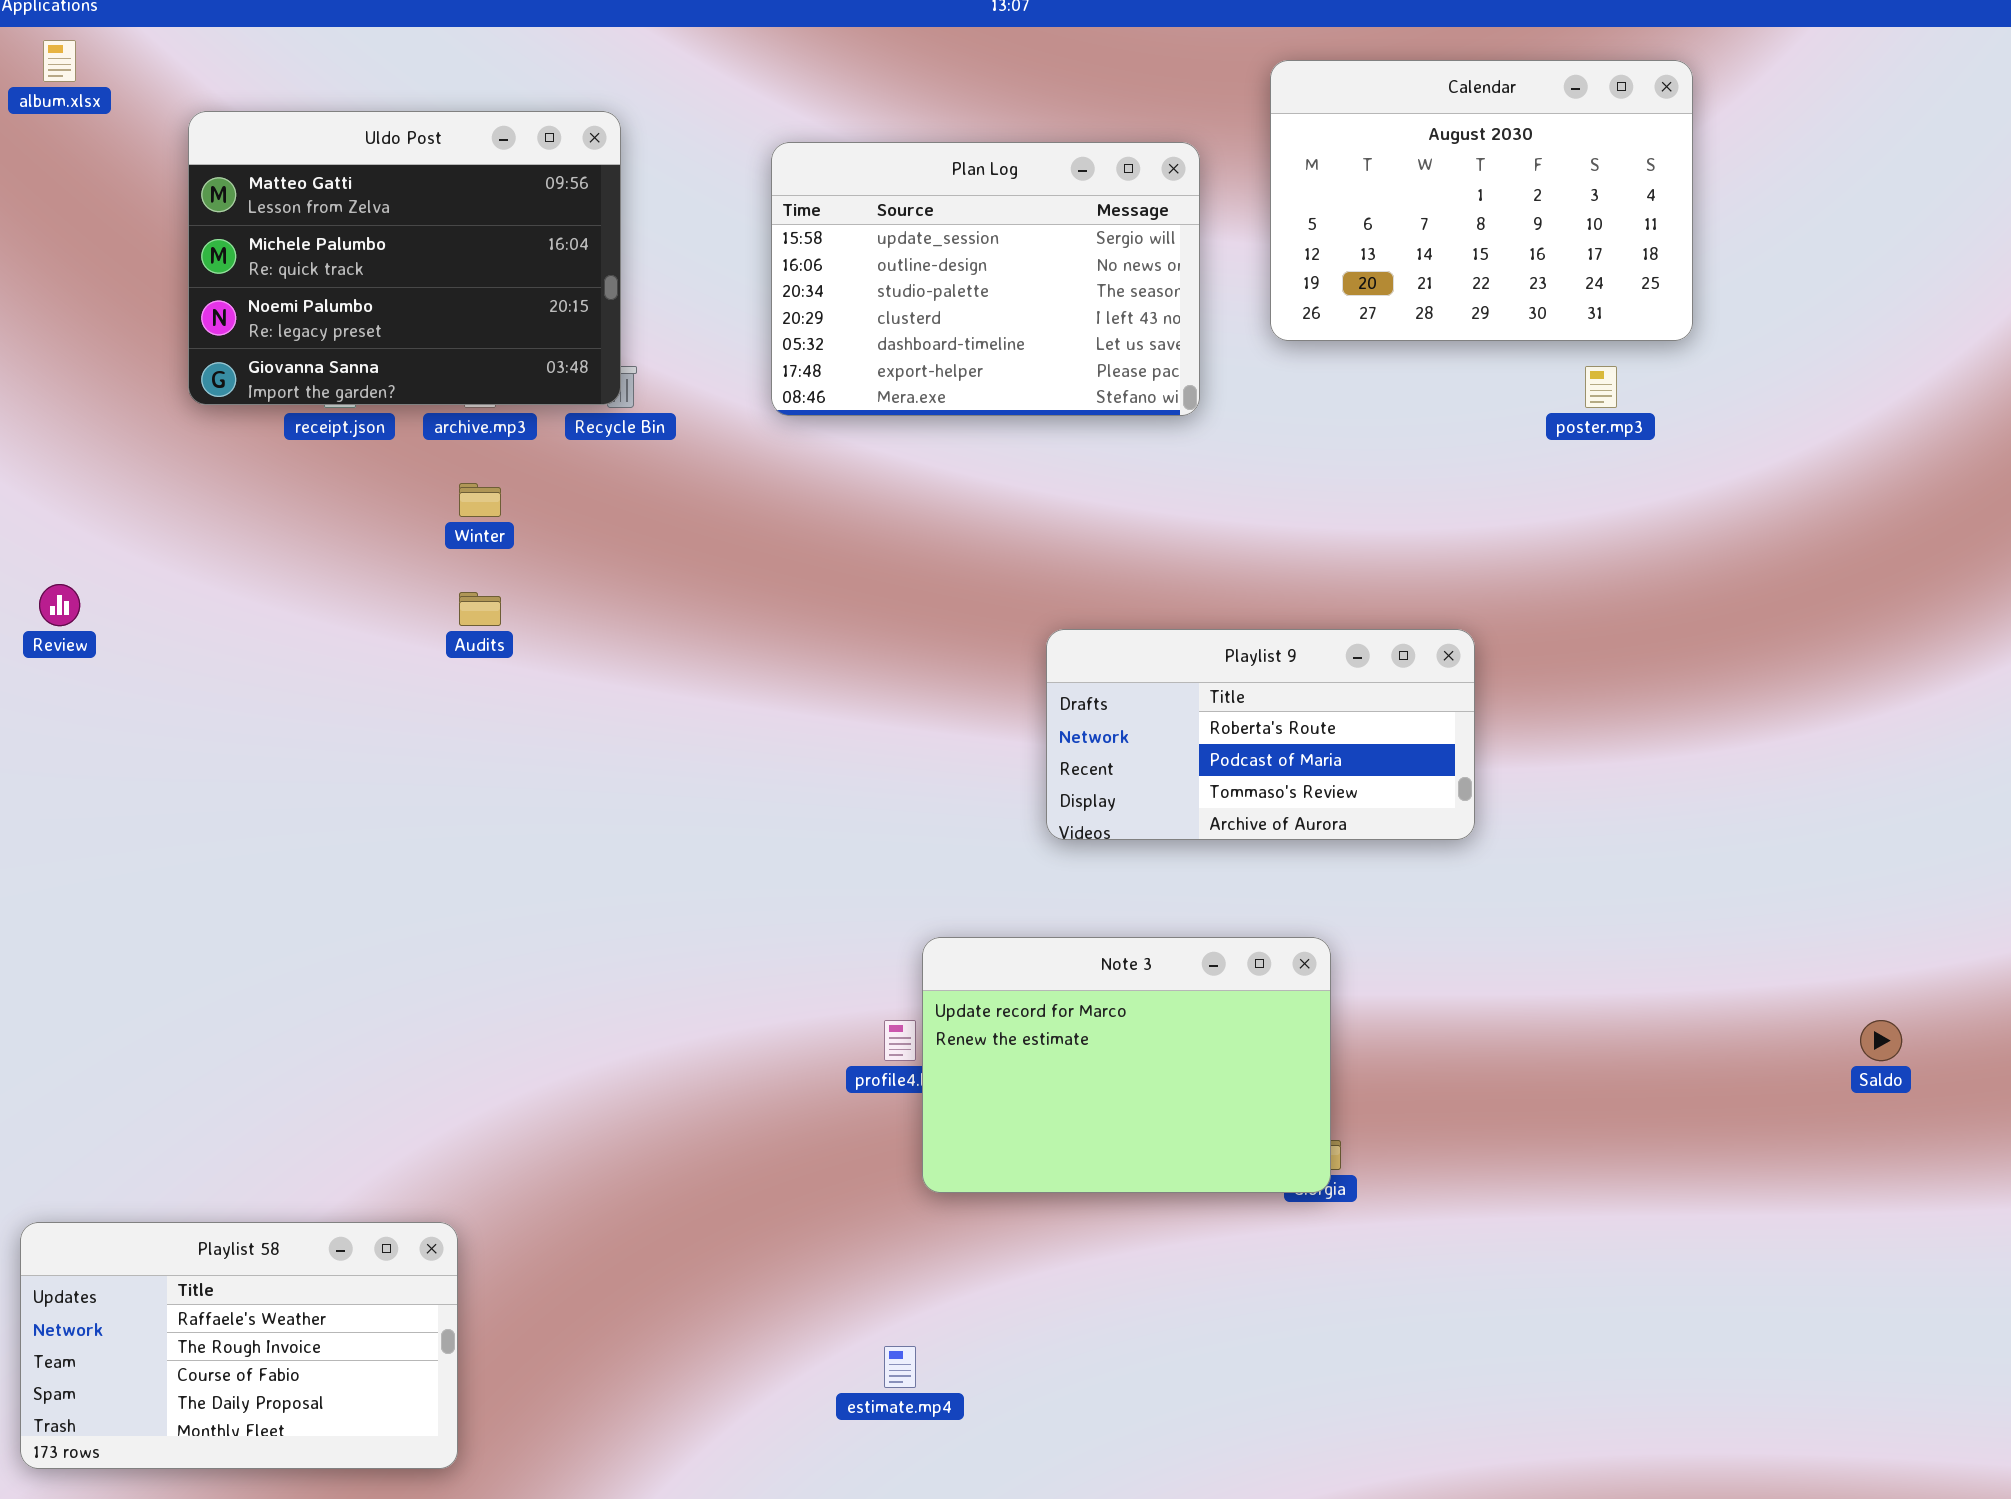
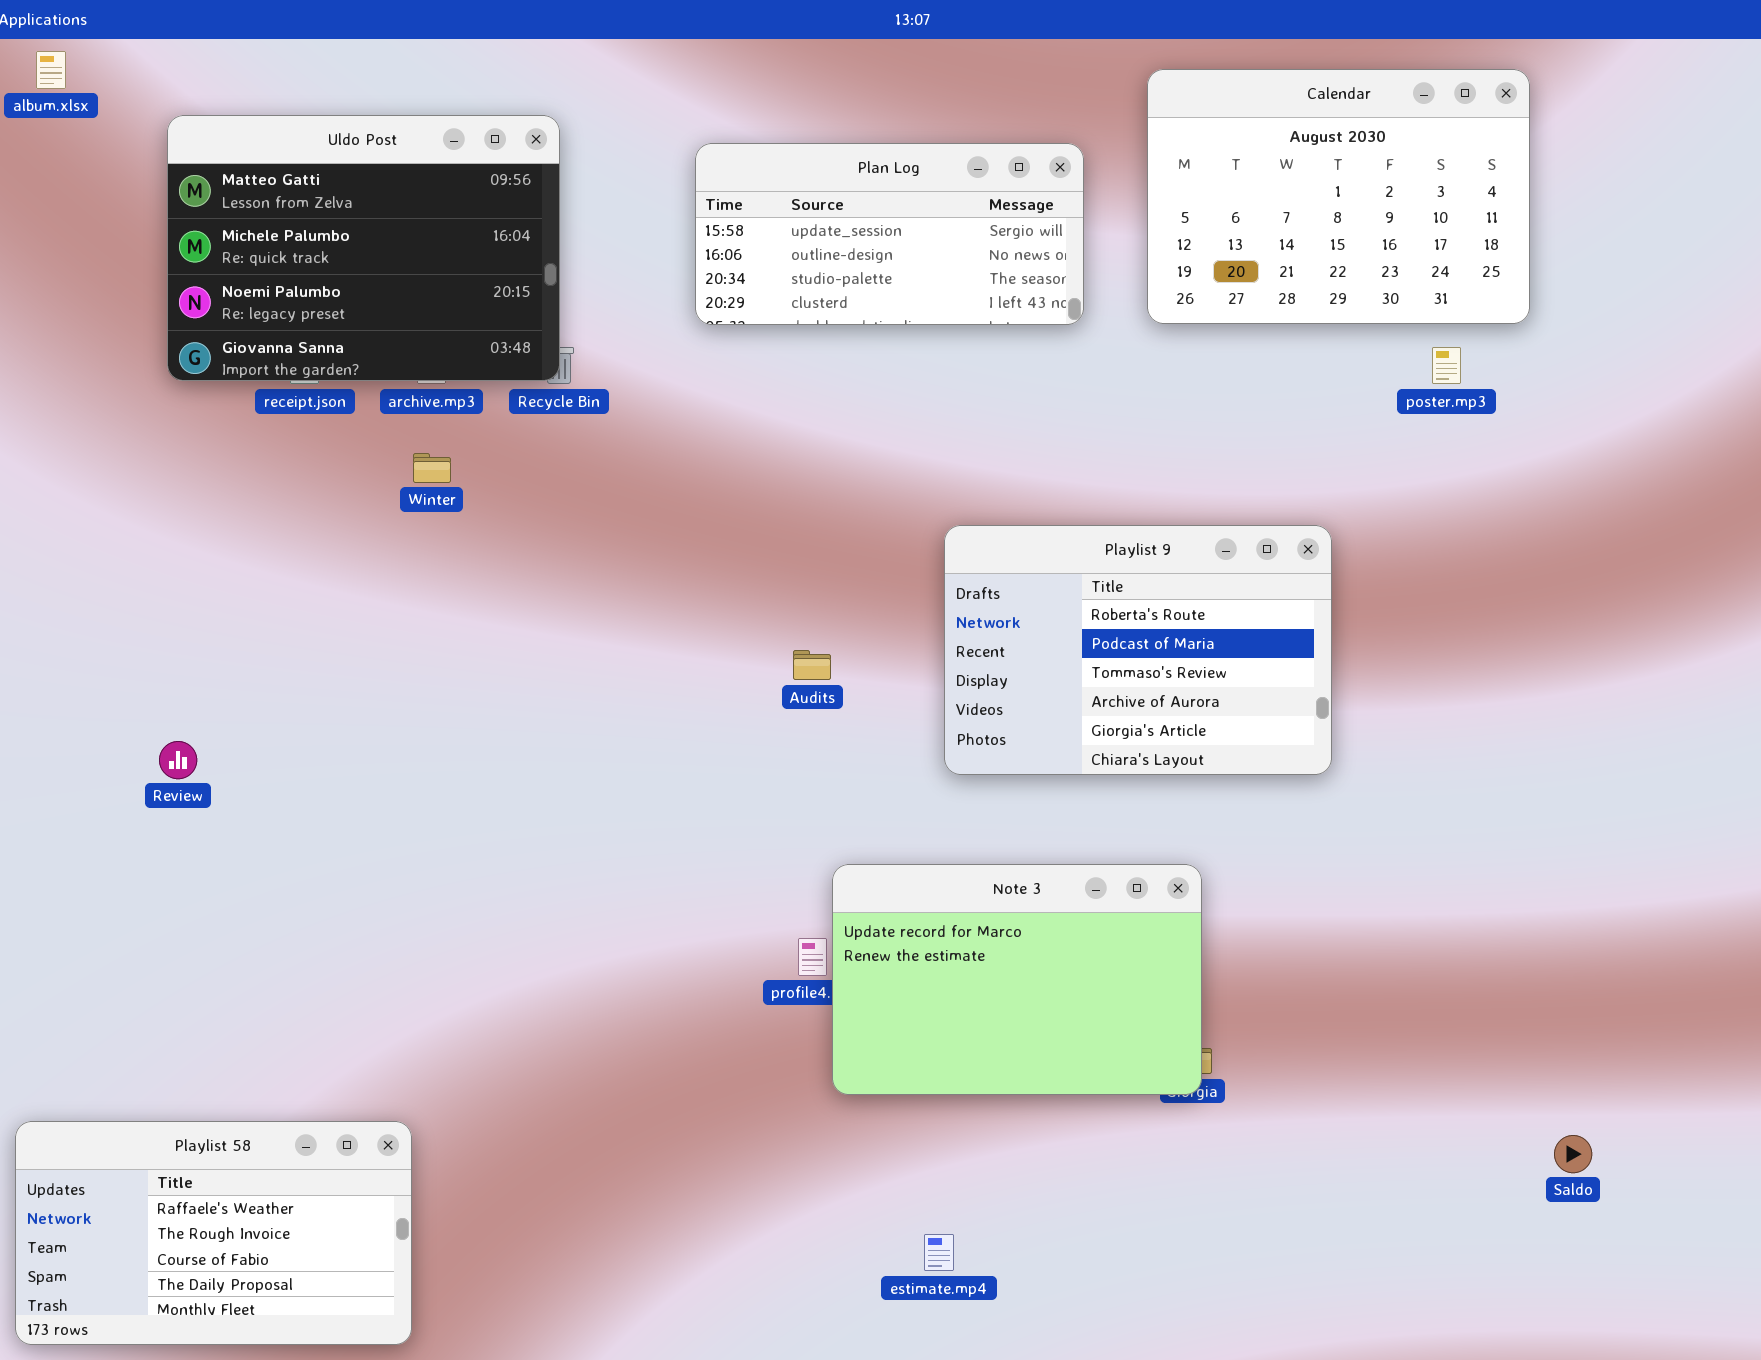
Plan Log: [771,142,1200,416] -> [695,143,1084,325], resized
Review: [39,584,80,626] -> [159,741,197,779], moved
Audits: [459,592,501,626] -> [793,650,831,680], moved
Playlist 9: [1046,629,1475,840] -> [944,525,1332,775], resized
Saldo: [1860,1020,1902,1061] -> [1554,1135,1592,1173], moved
estimate.mp4: [884,1346,916,1388] -> [924,1234,954,1271], moved

